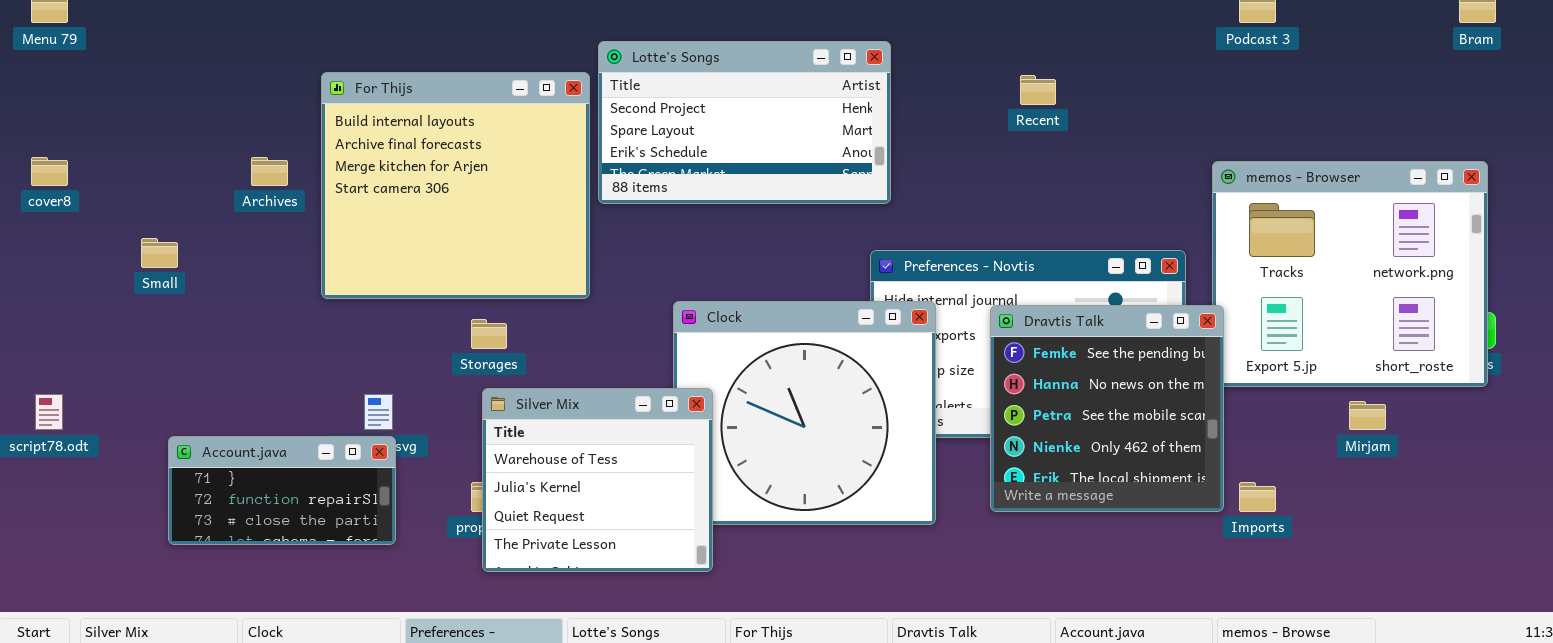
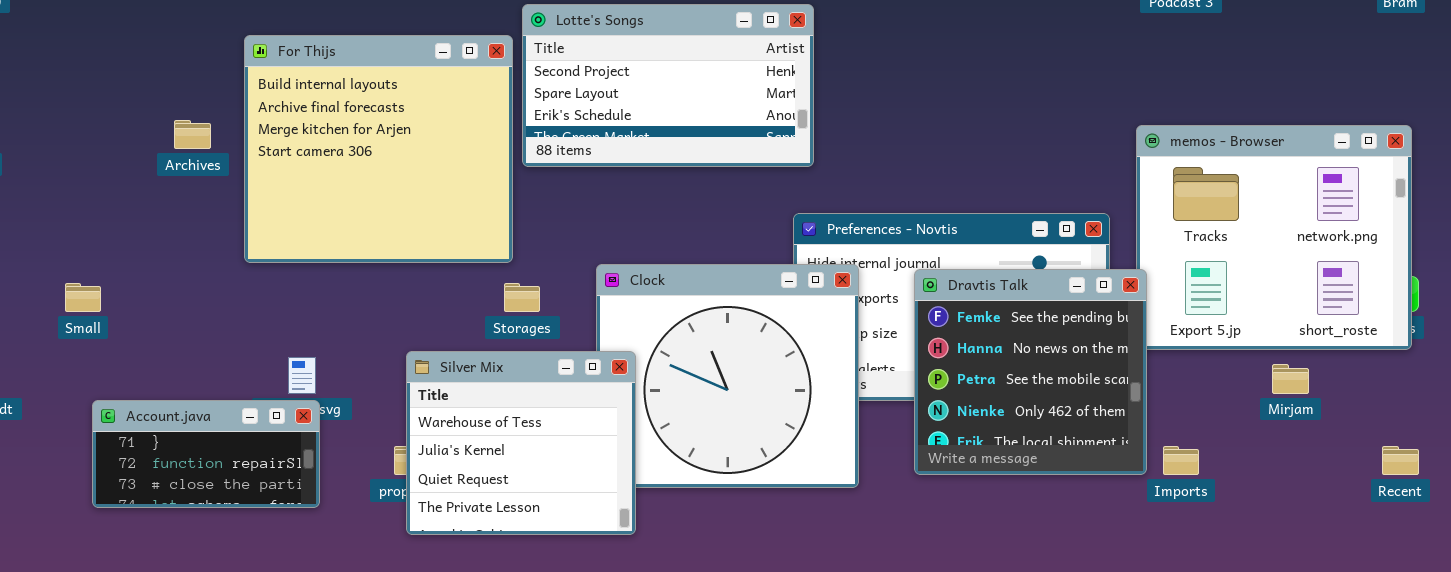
Recent: [1020,75,1056,105] -> [1382,446,1419,475], moved
Small: [141,238,178,268] -> [65,283,101,312], moved
Storages: [471,319,507,349] -> [504,283,540,312], moved

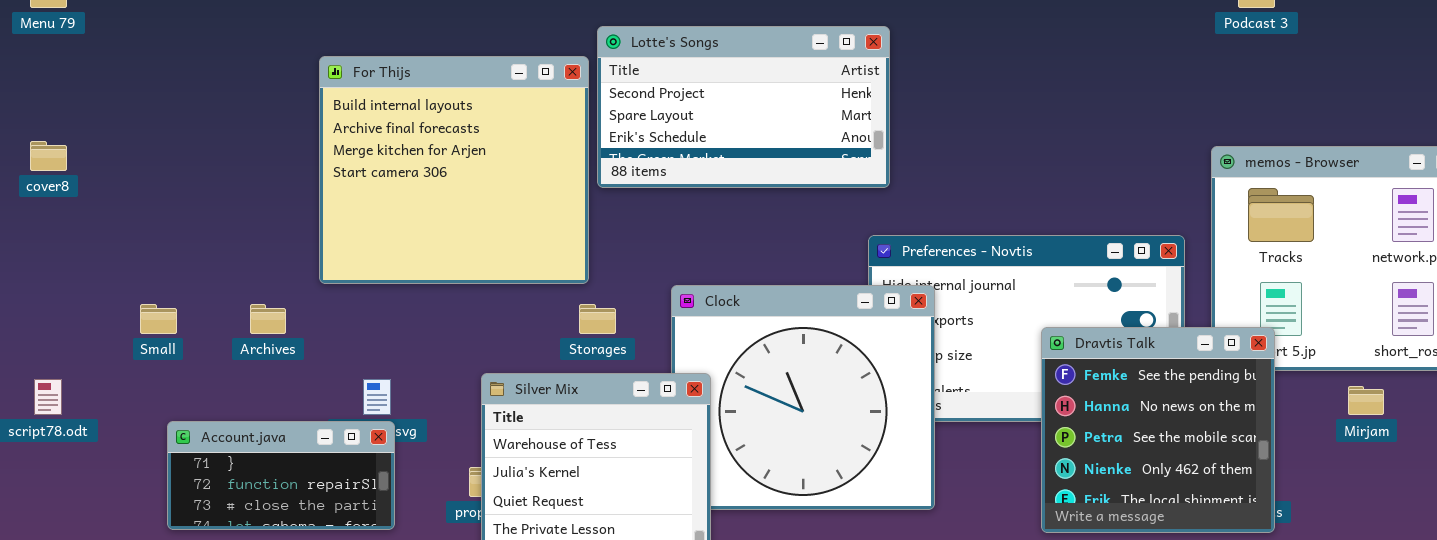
Archives: [174,120,211,149] -> [250,304,286,334], moved
Dravtis Talk: [914,269,1147,475] -> [1041,327,1275,533], moved

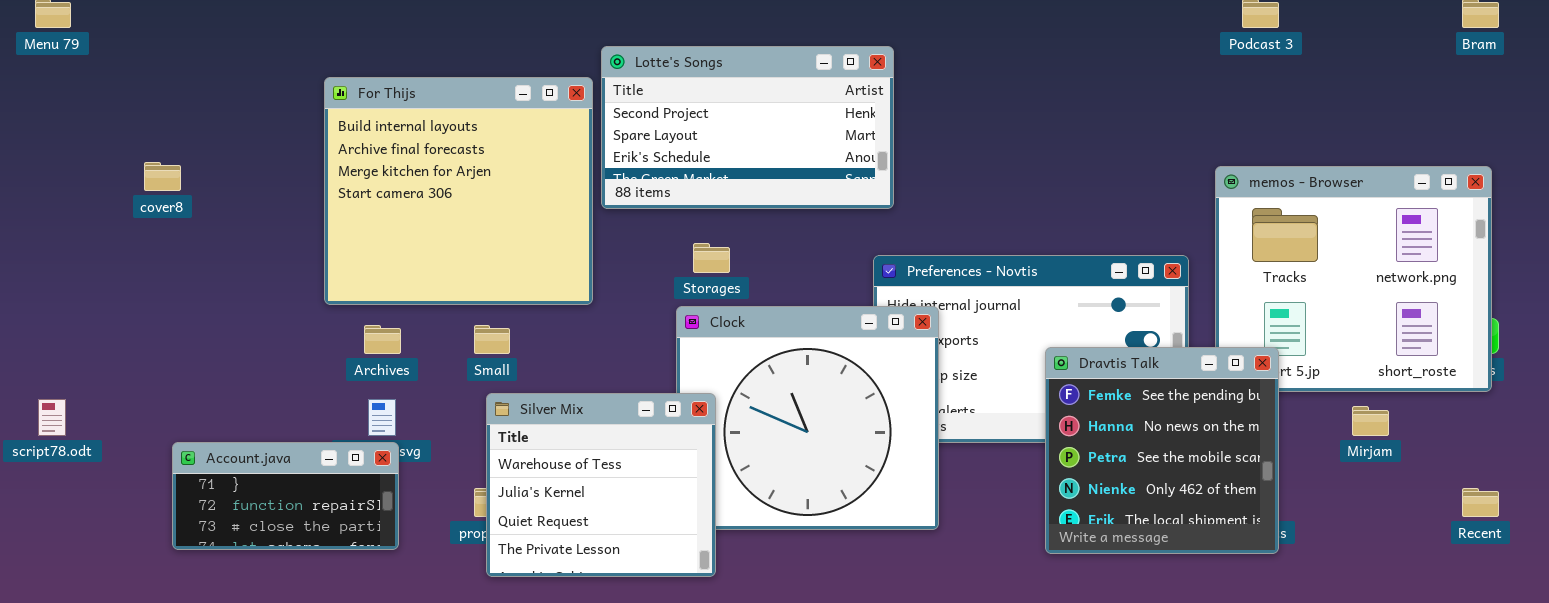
cover8: [30,141,67,171] -> [144,162,181,191], moved
Small: [140,304,177,334] -> [474,325,510,354], moved
Archives: [250,304,286,334] -> [364,325,401,354], moved
Storages: [579,304,616,334] -> [693,243,730,273], moved

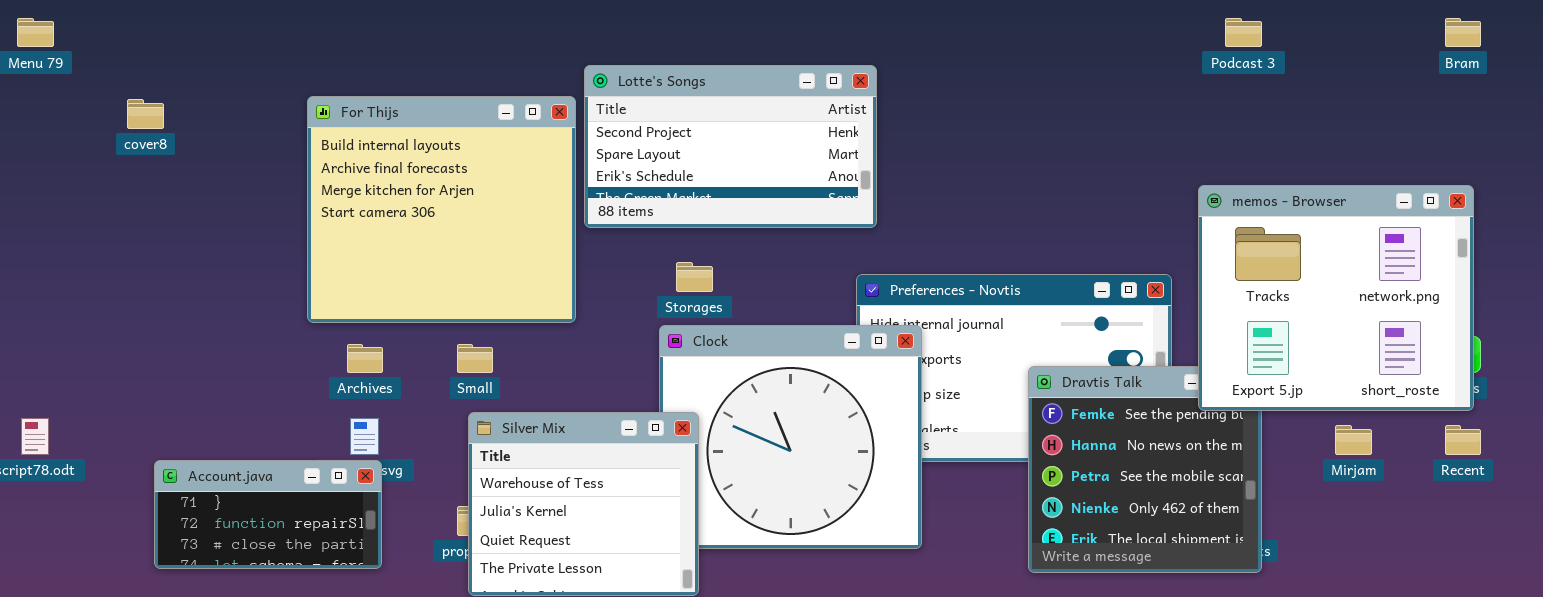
cover8: [144,162,181,191] -> [127,99,164,129], moved
memos - Browser: [1215,166,1492,392] -> [1198,185,1474,411], raised
Recent: [1462,488,1499,517] -> [1445,425,1481,455], moved

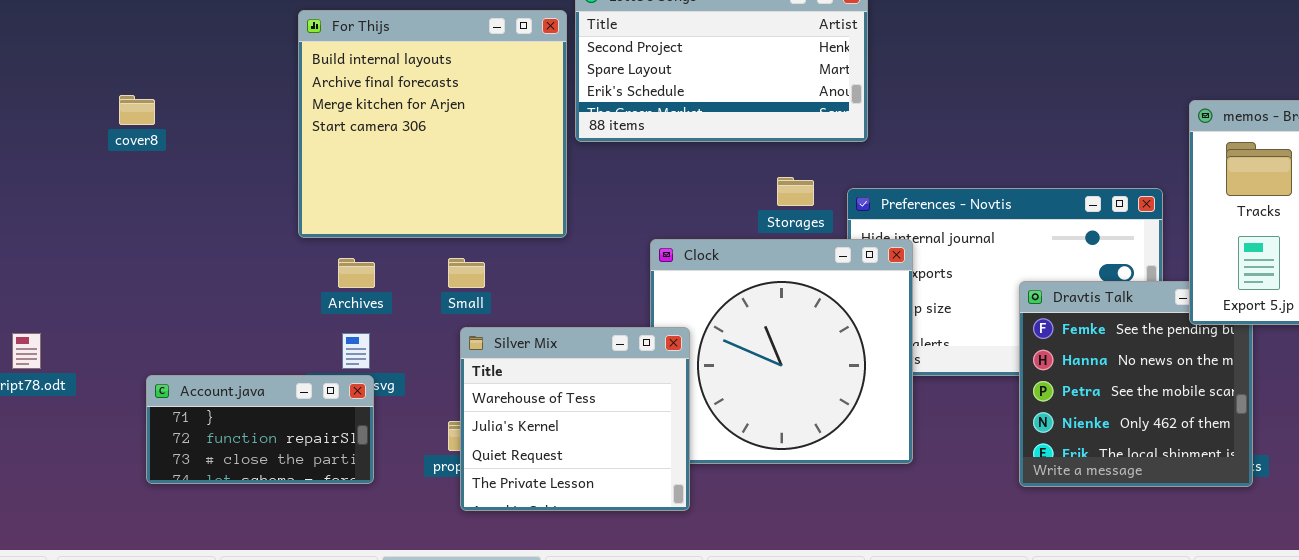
cover8: [127,99,164,129] -> [119,95,155,125], moved
Storages: [676,262,713,292] -> [777,177,814,206], moved

